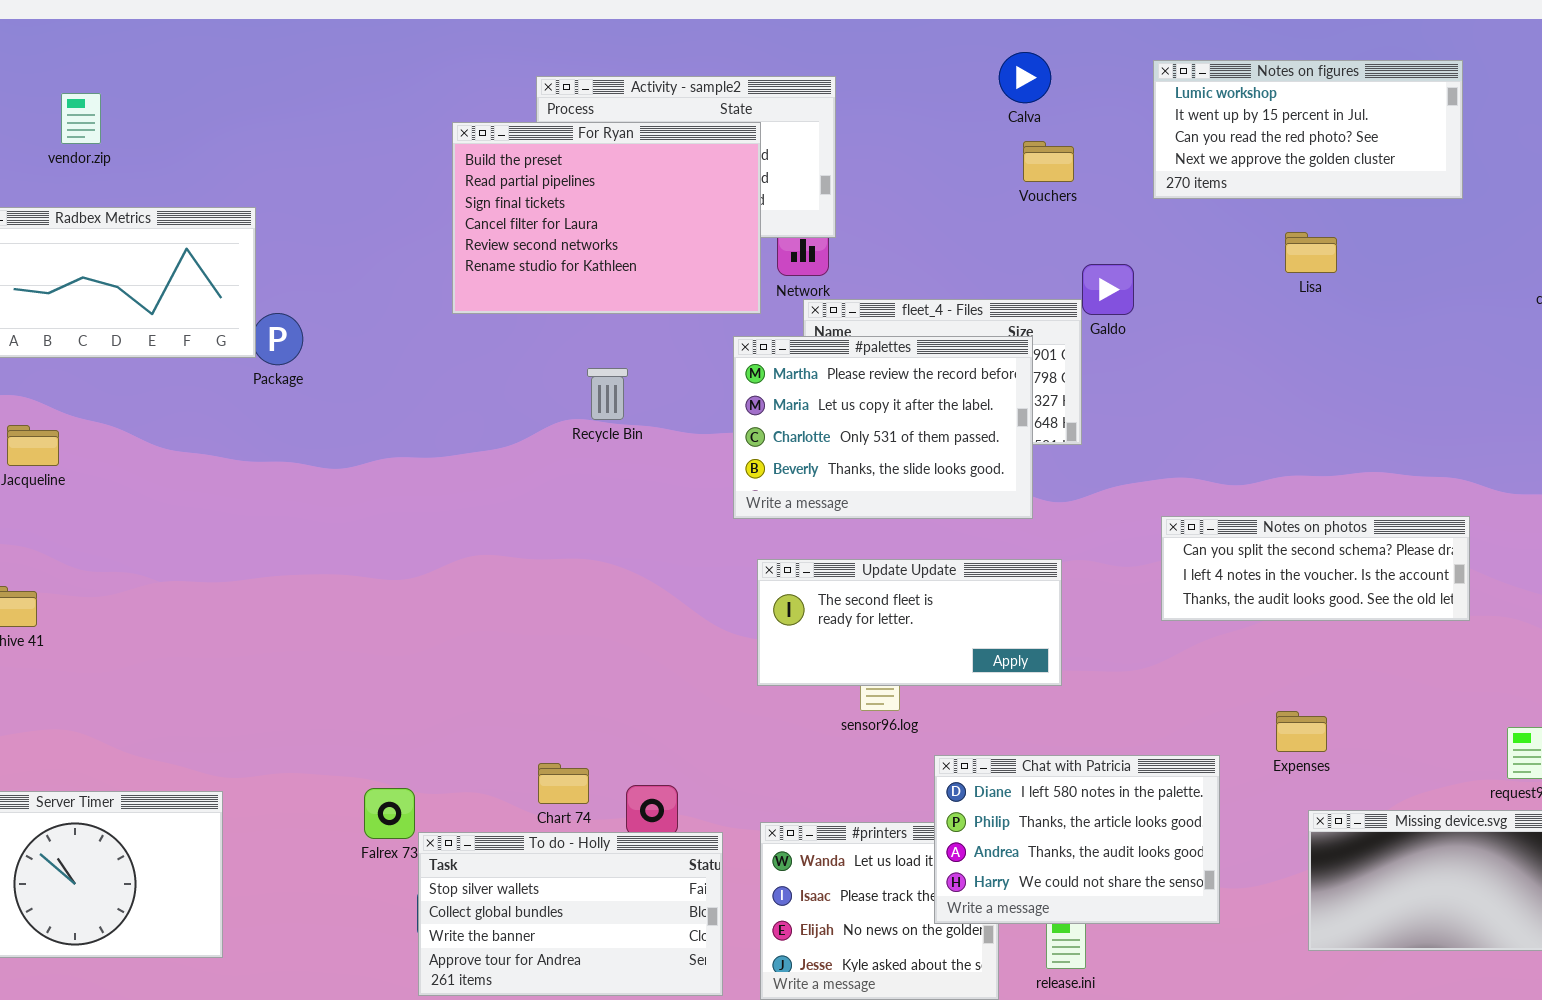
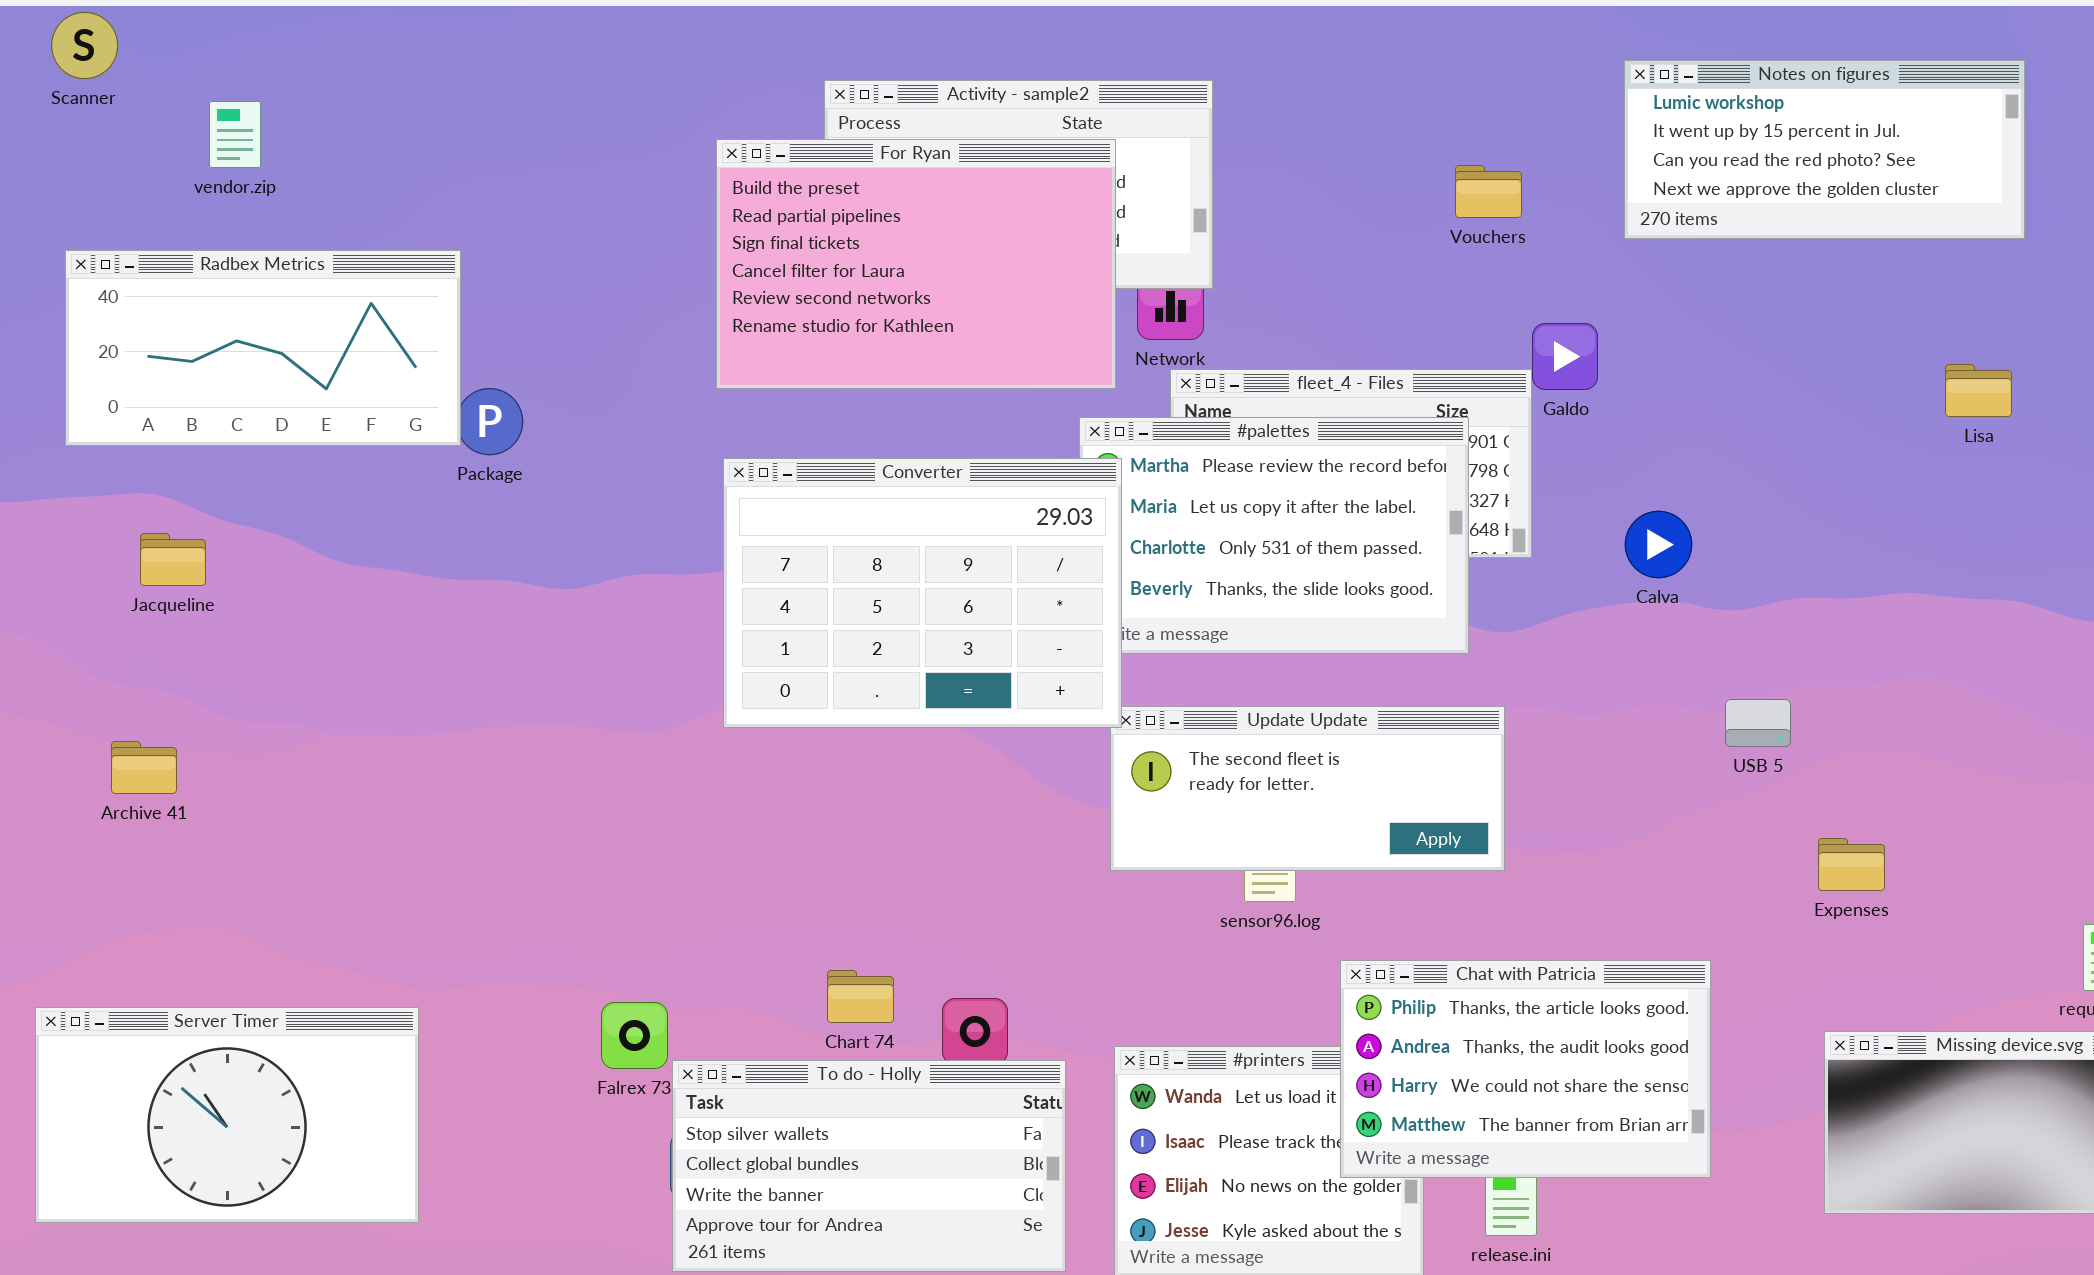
Calva: [999,52,1051,103] -> [1625,511,1692,578], moved
Lisa: [1285,232,1337,273] -> [1945,364,2012,417], moved
Converter: none -> [723,458,1122,728], opened
Notes on photos: [1161,516,1470,621] -> none, closed
Expenses: [1276,711,1327,752] -> [1818,838,1885,891], moved
Chat with Patricia: [934,755,1220,924] -> [1340,960,1711,1178], scrolled down 1 row

